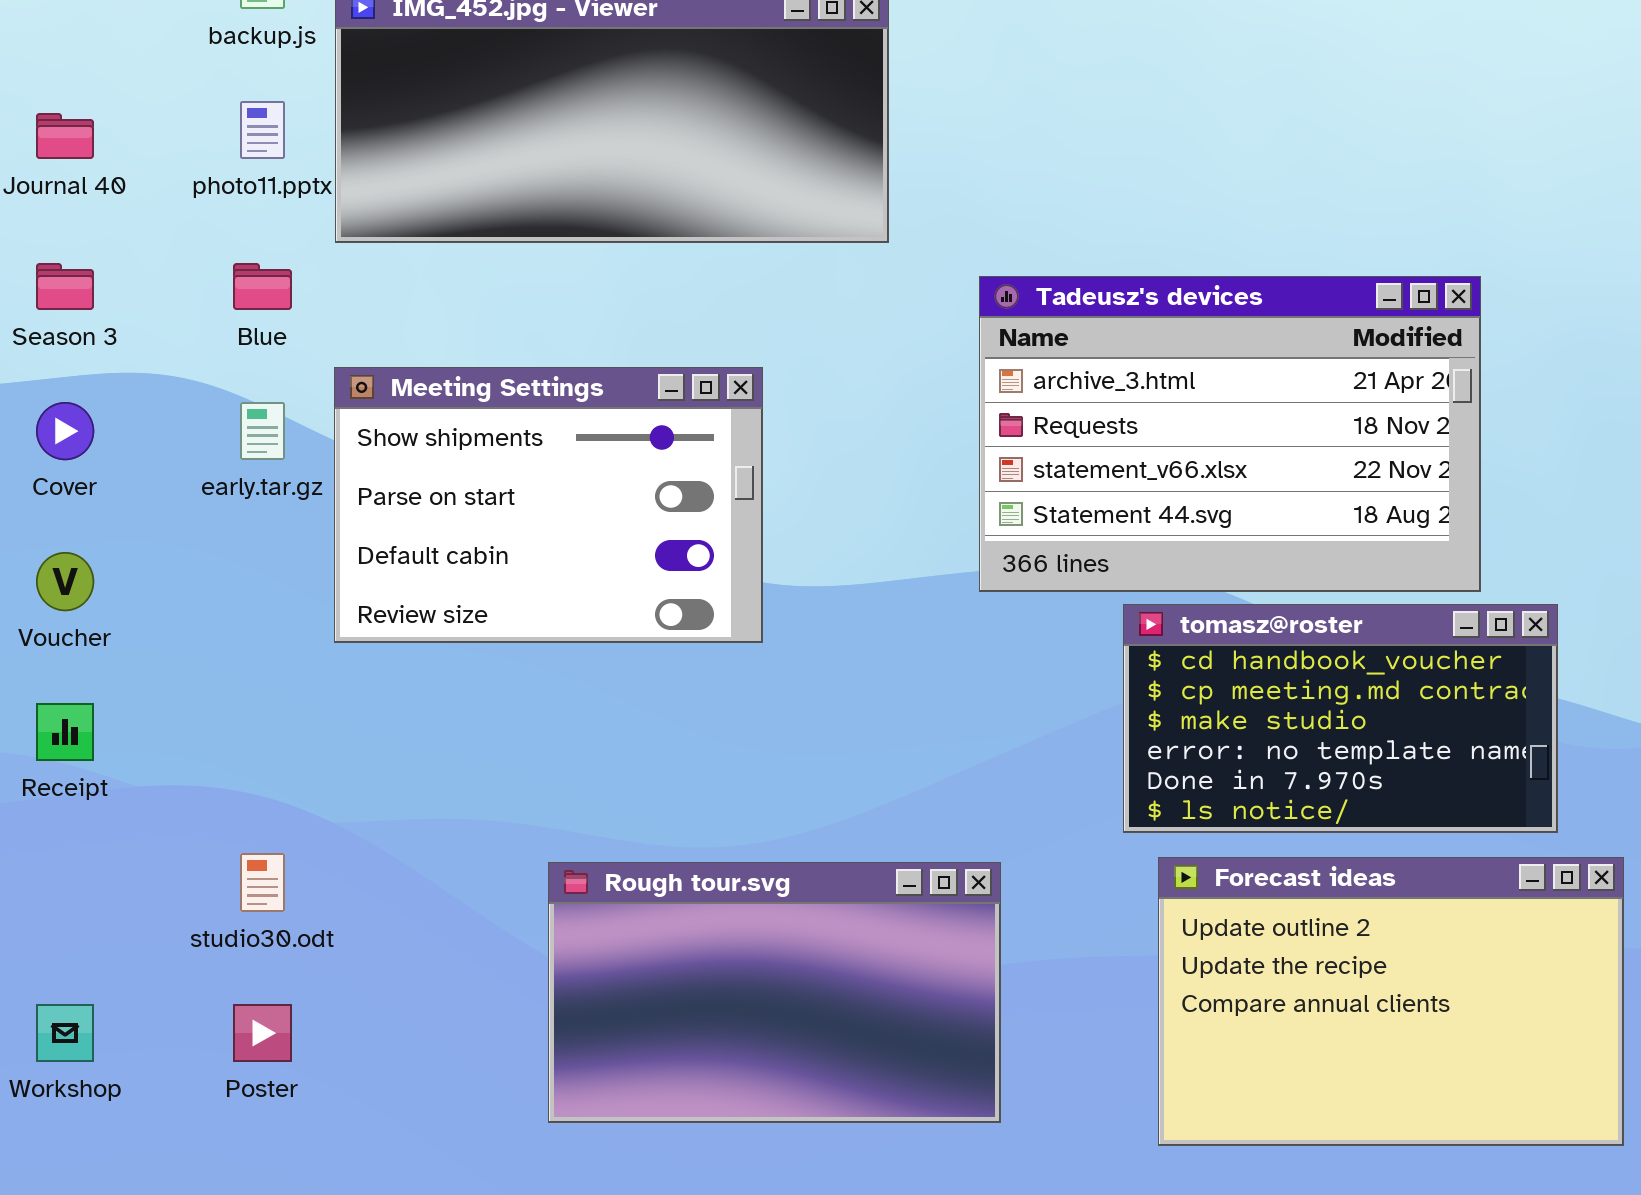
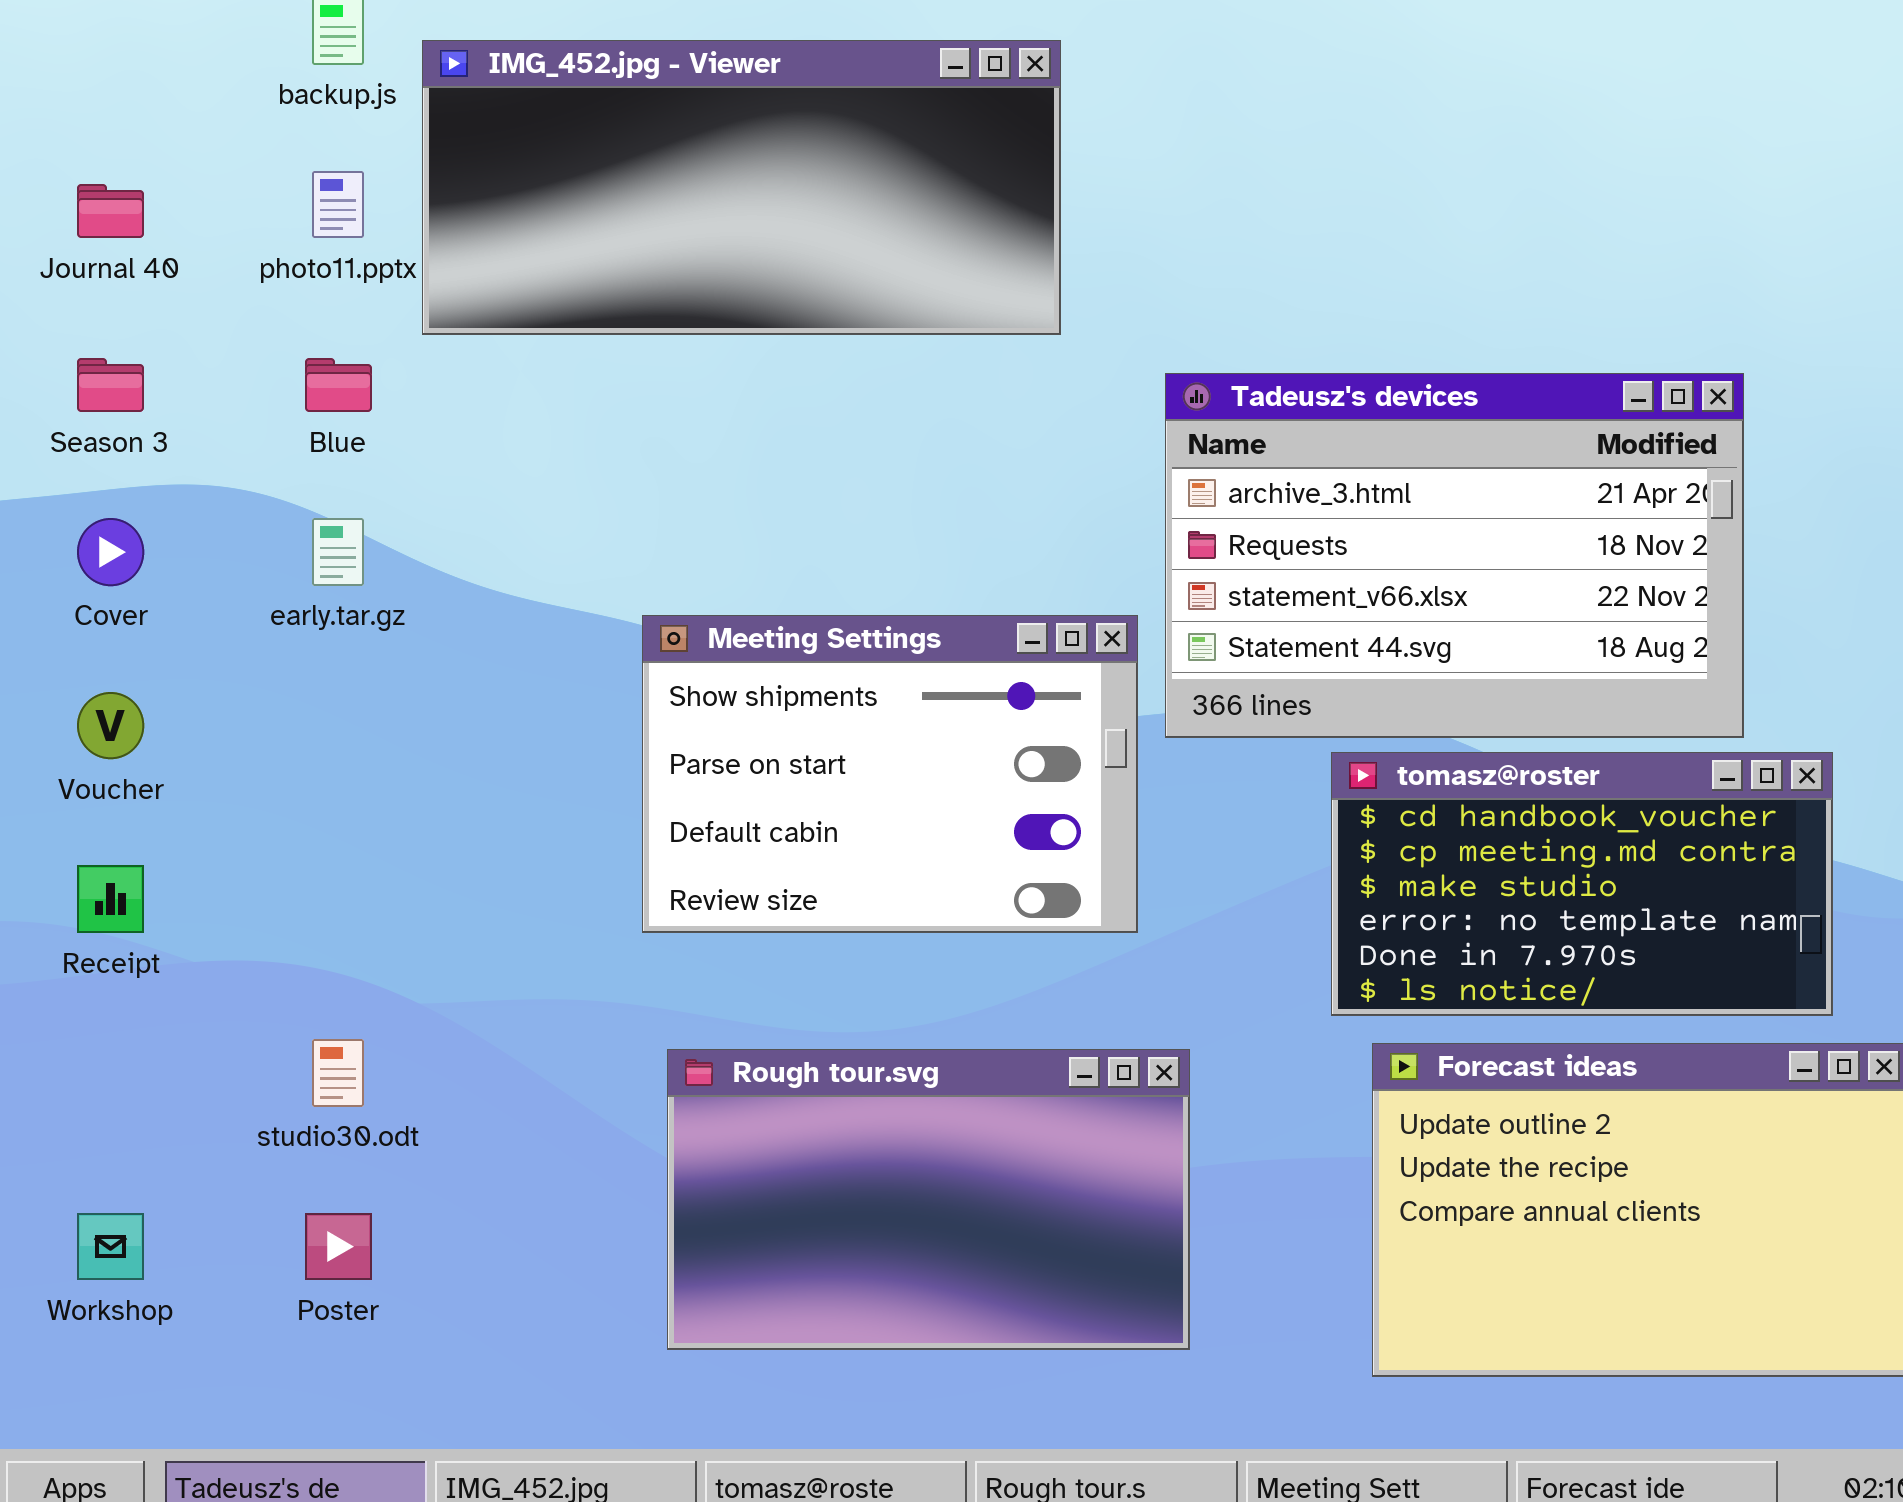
Meeting Settings: [334,367,763,643] -> [642,615,1138,933], moved

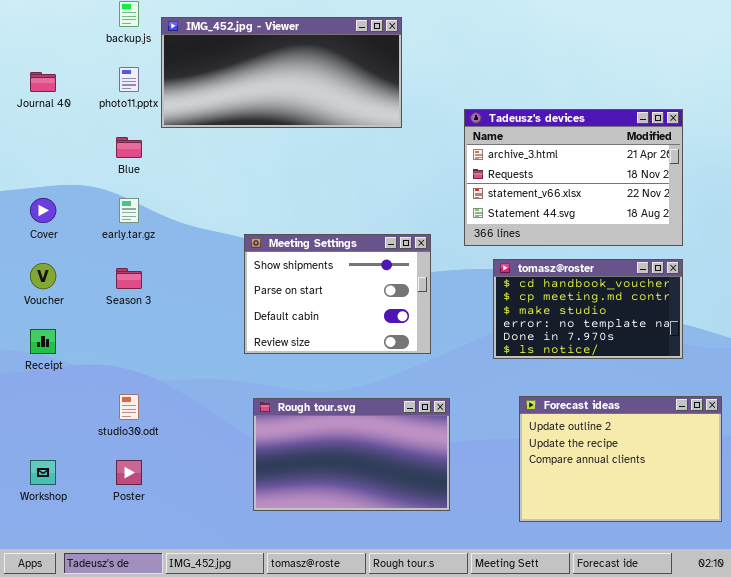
Season 3: [77,358,144,412] -> [116,268,142,289], moved
Tadeusz's devices: [1165,373,1744,738] -> [464,109,683,246], moved
tomasz@roster: [1331,752,1833,1016] -> [493,259,683,359], moved

